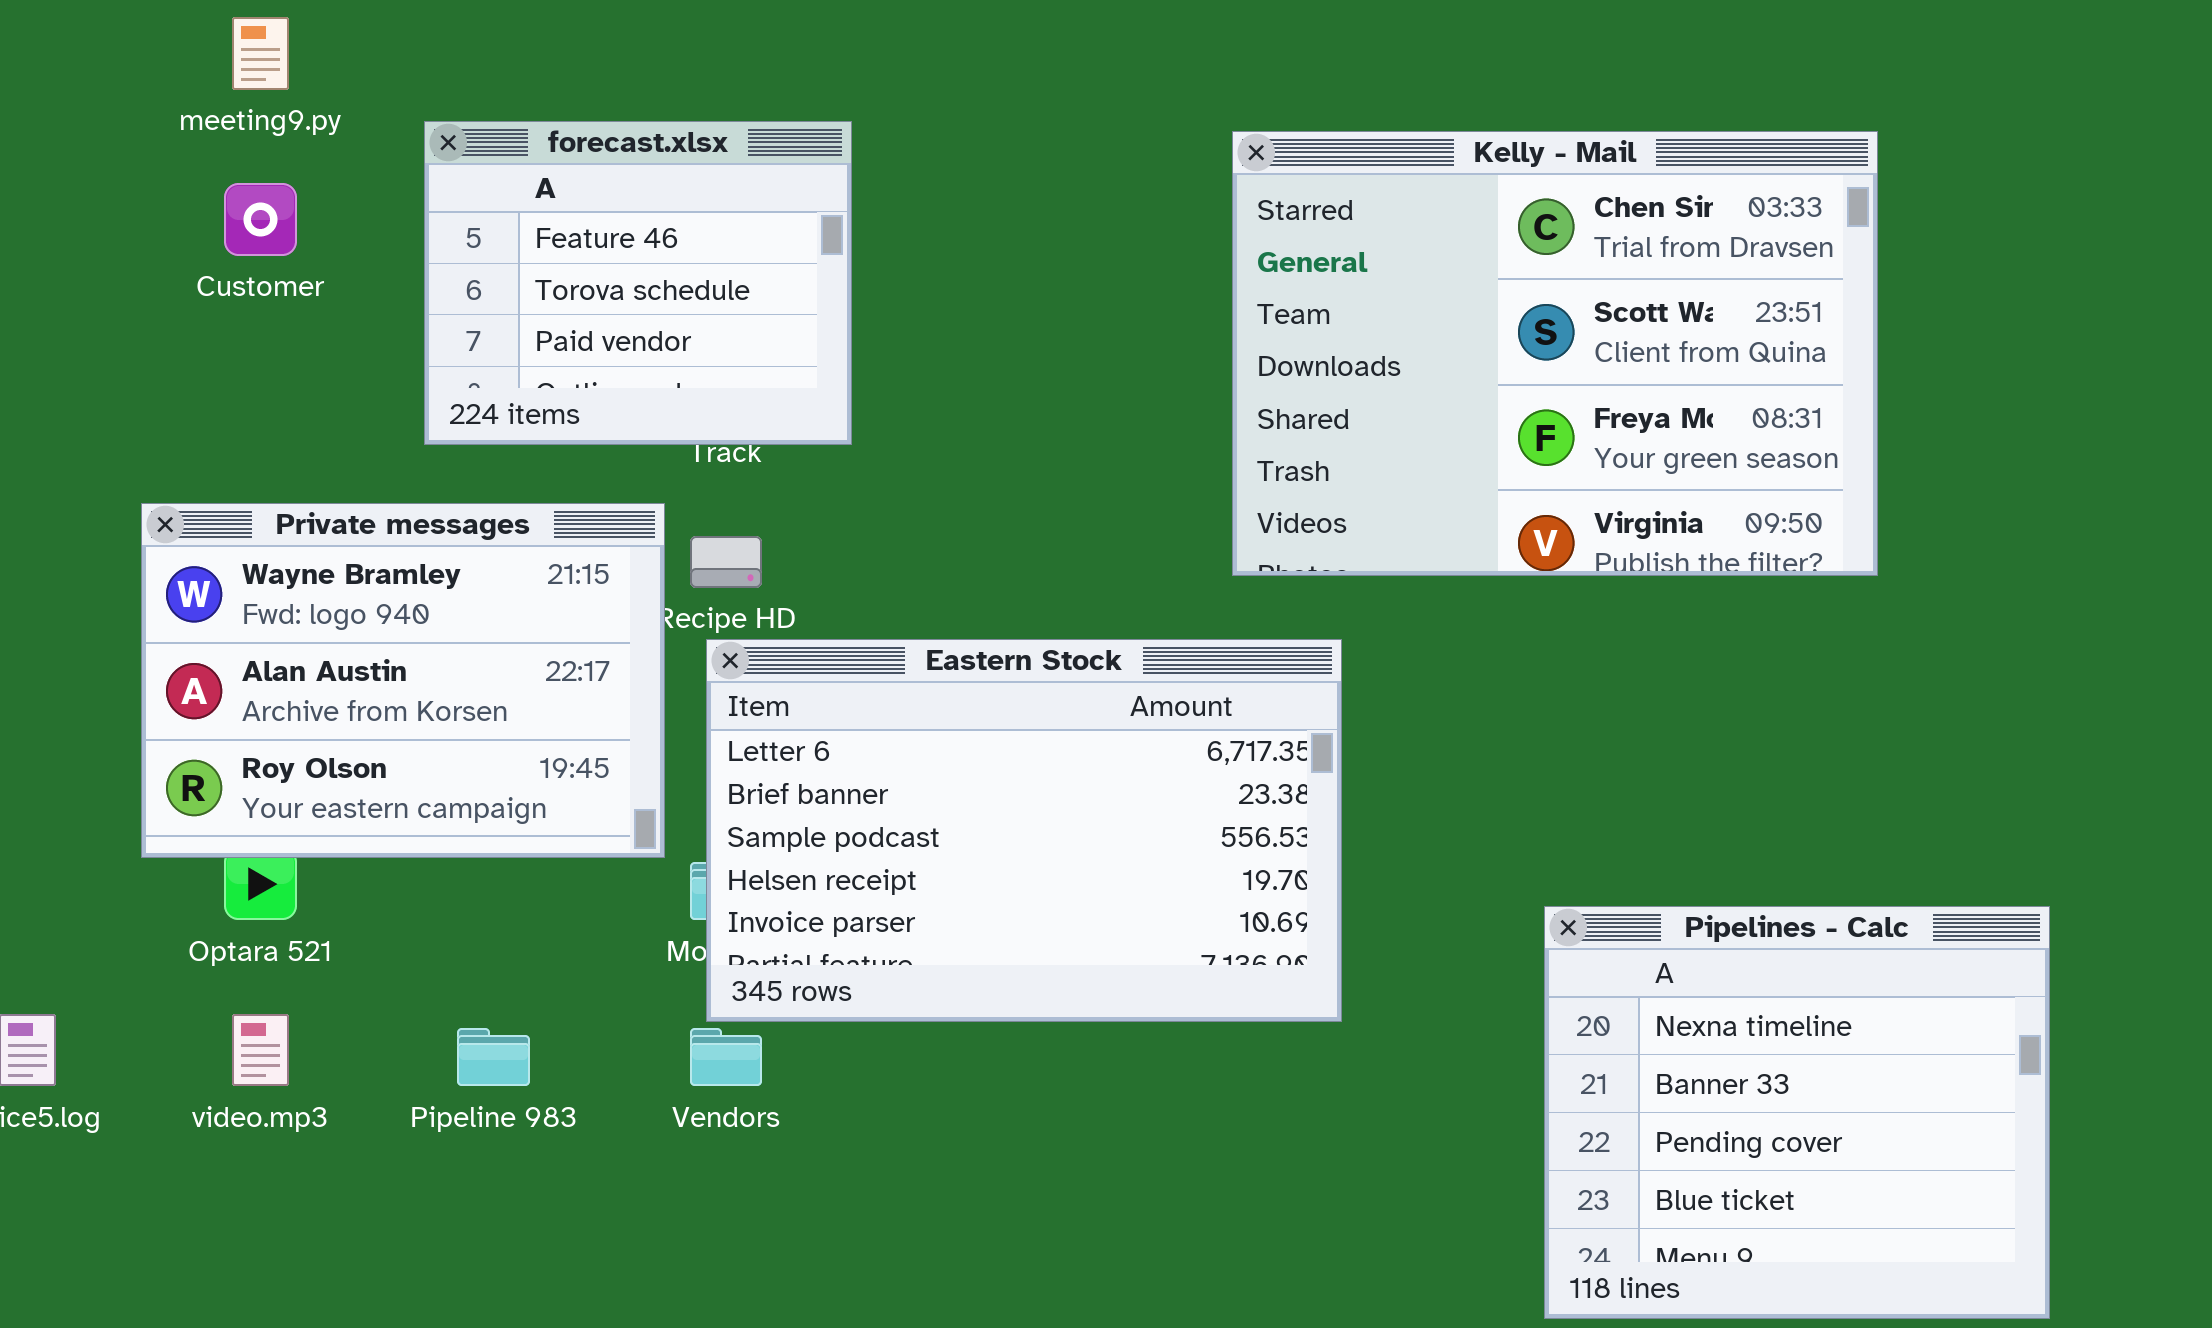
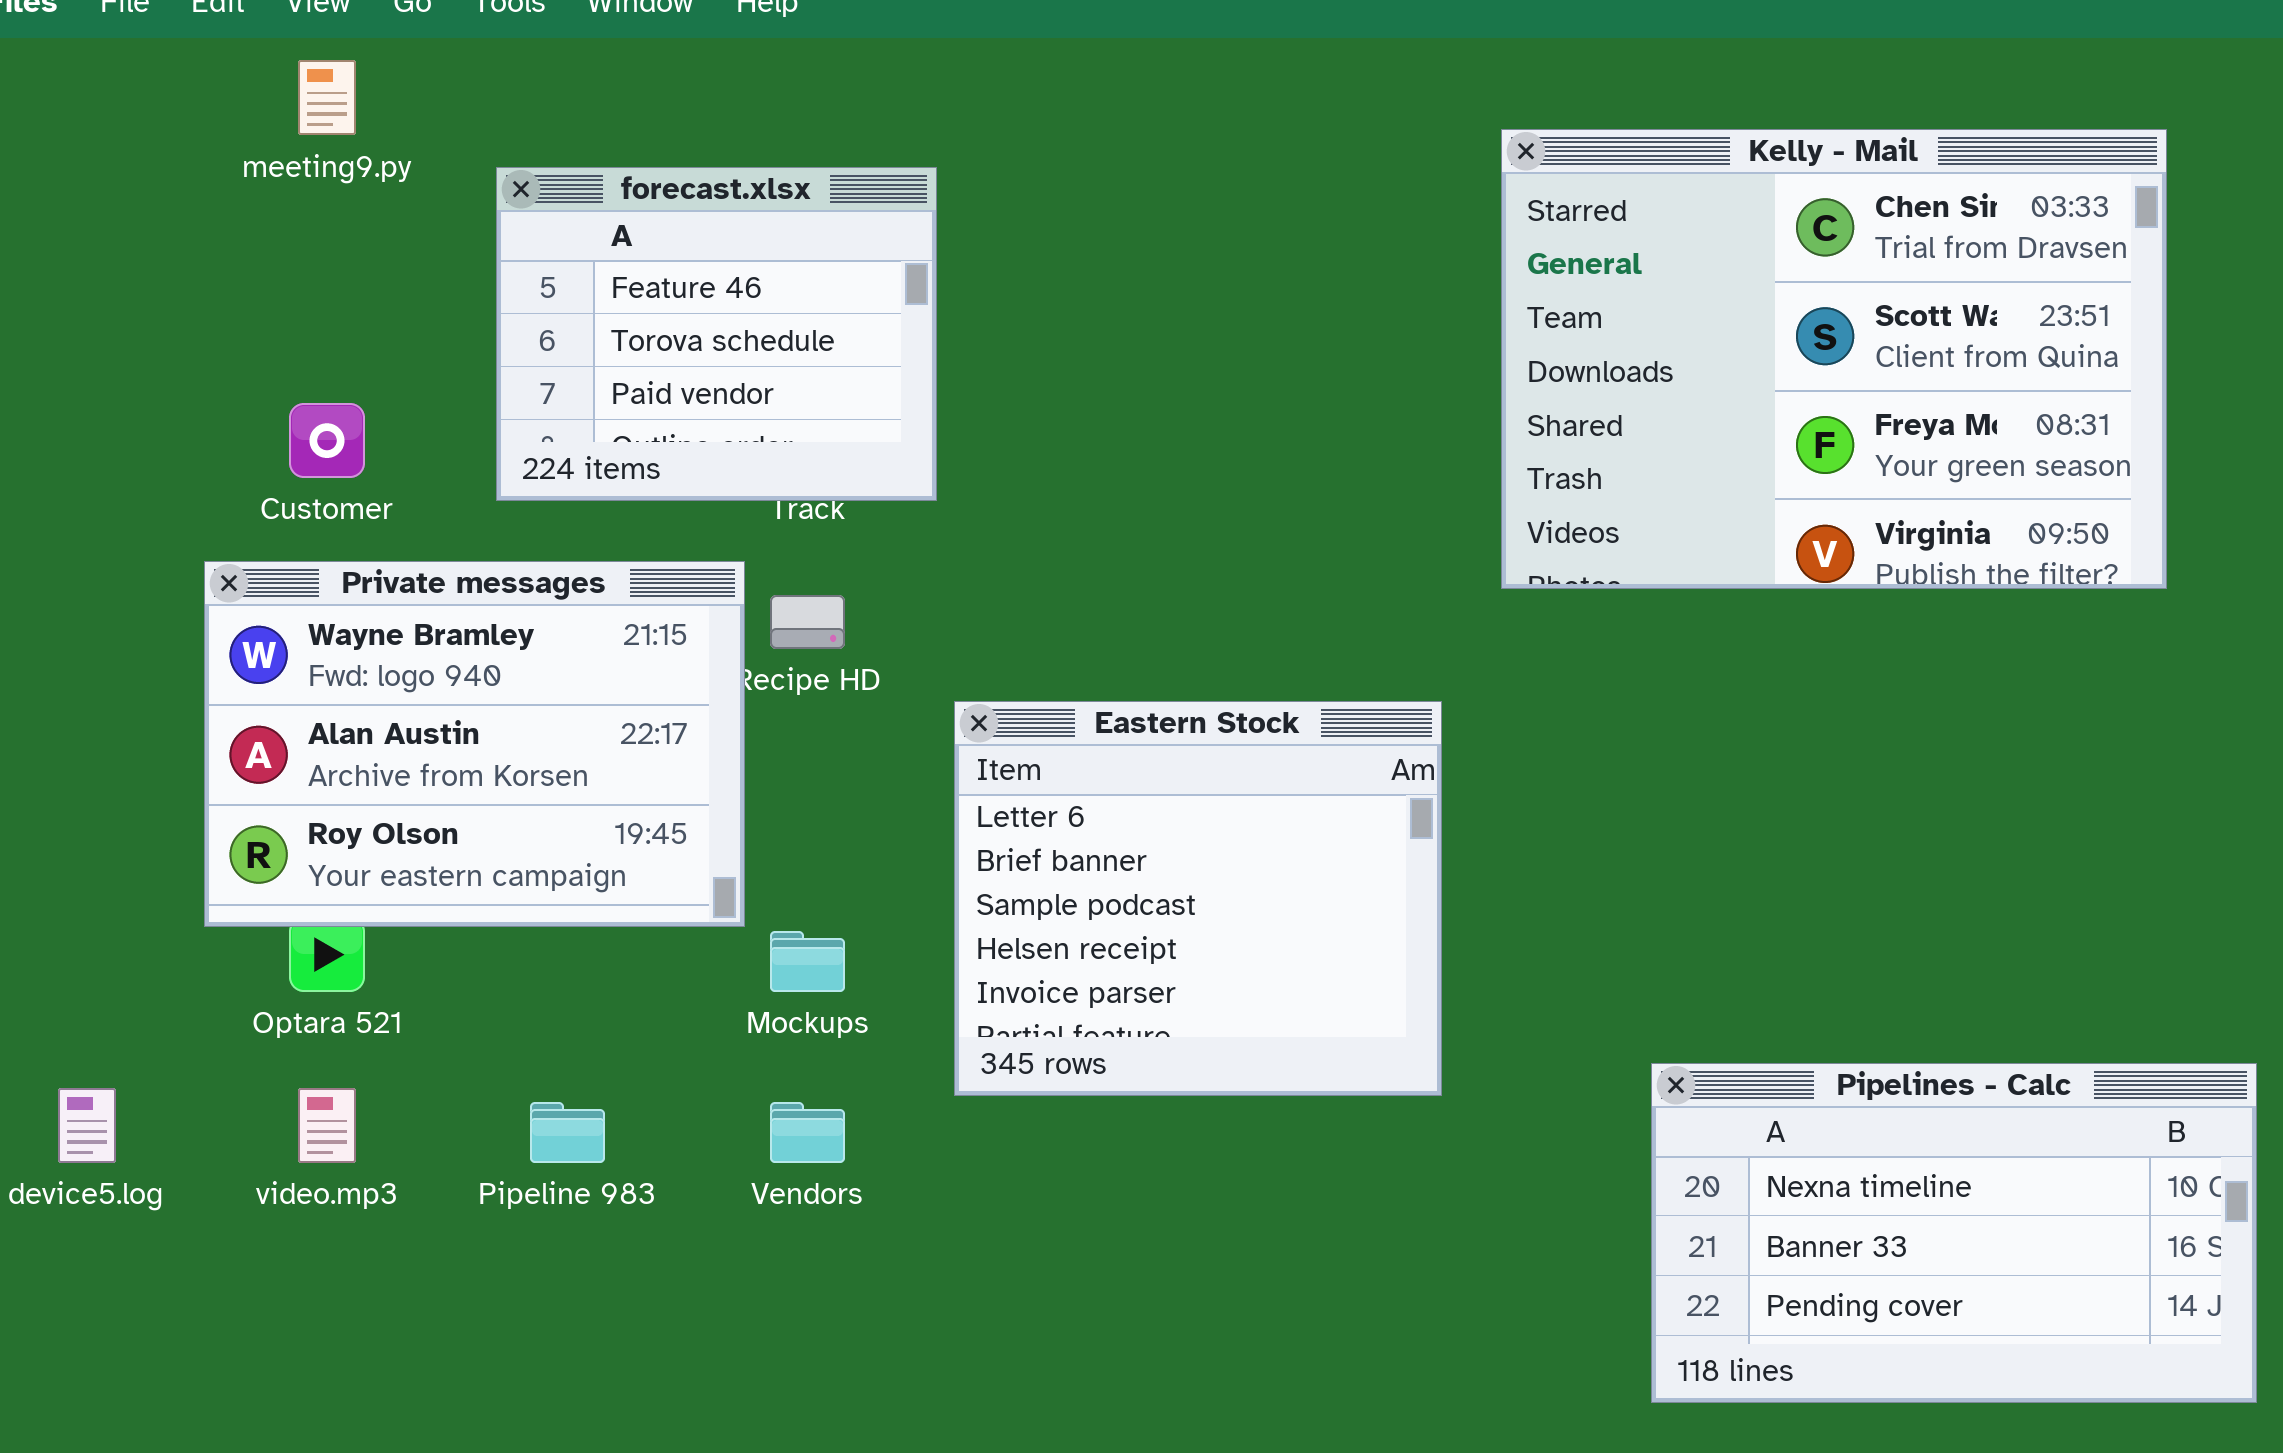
Kelly - Mail: [1232,131,1878,576] -> [1501,129,2167,589], moved
Customer: [224,183,297,256] -> [289,403,365,478], moved
Eastern Stock: [706,639,1342,1022] -> [954,701,1442,1096], resized
Pipelines - Calc: [1544,906,2050,1319] -> [1651,1063,2257,1403], resized

